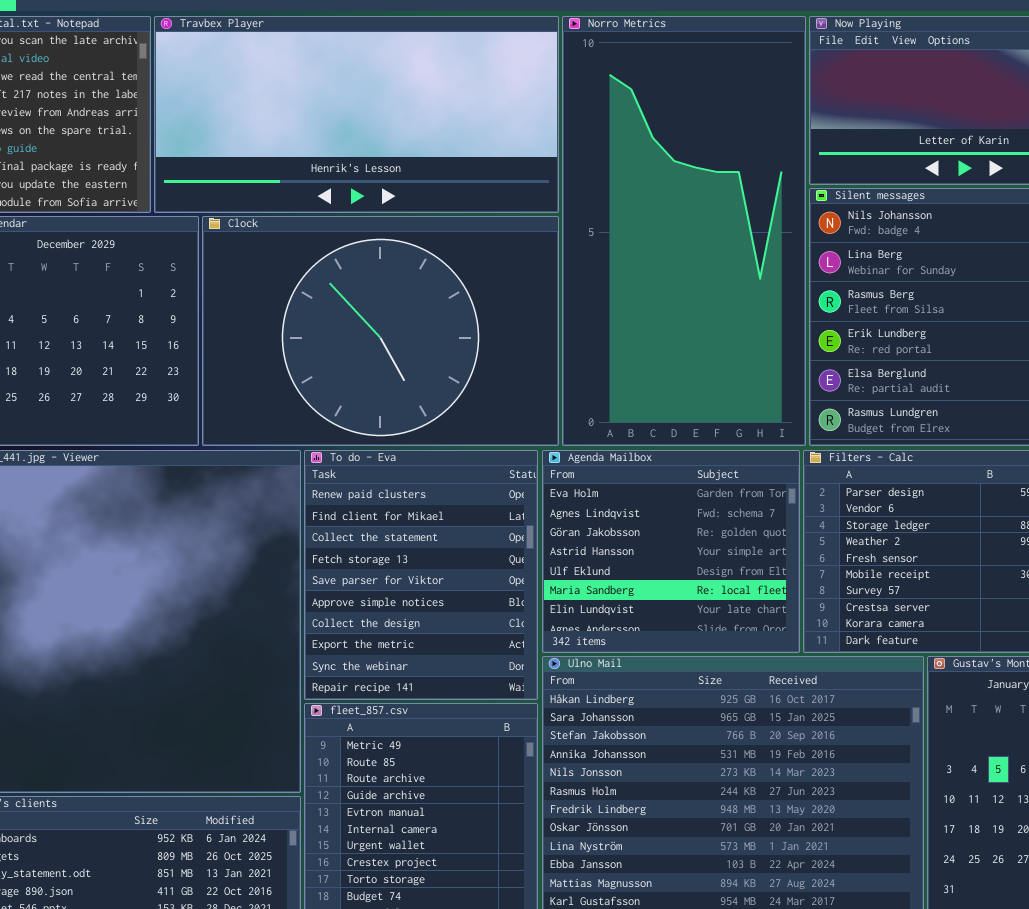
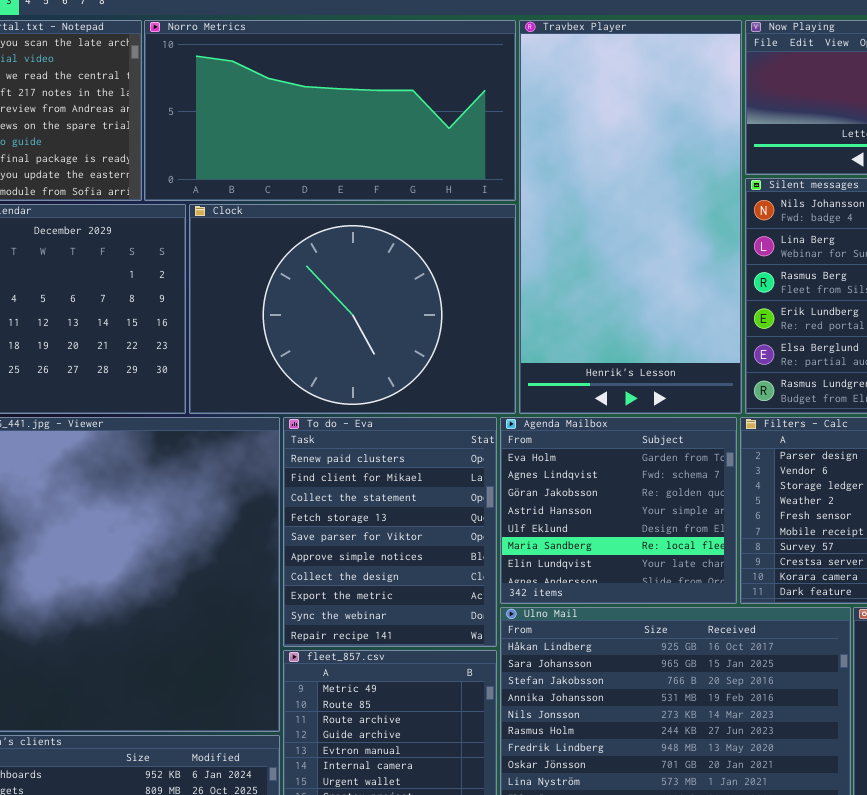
Travbex Player: [154,16,559,213] -> [519,20,742,414], moved, resized
Norro Metrics: [562,16,806,446] -> [144,20,516,201], moved, resized

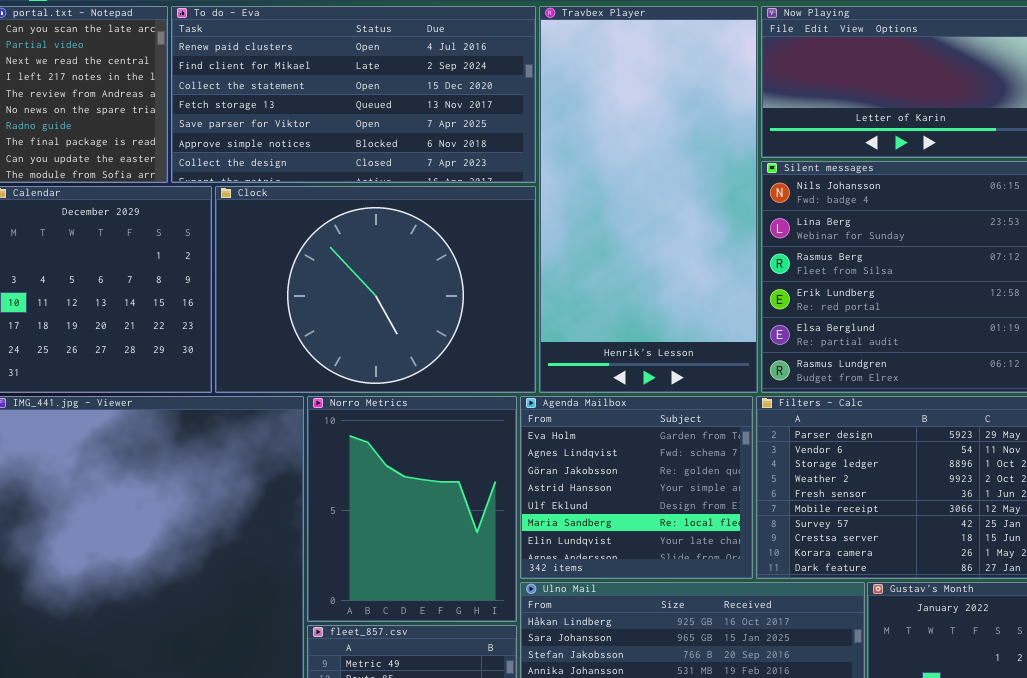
Norro Metrics: [144,20,516,201] -> [307,396,517,622], moved, resized
To do - Eva: [283,417,497,647] -> [171,6,536,183], moved, resized

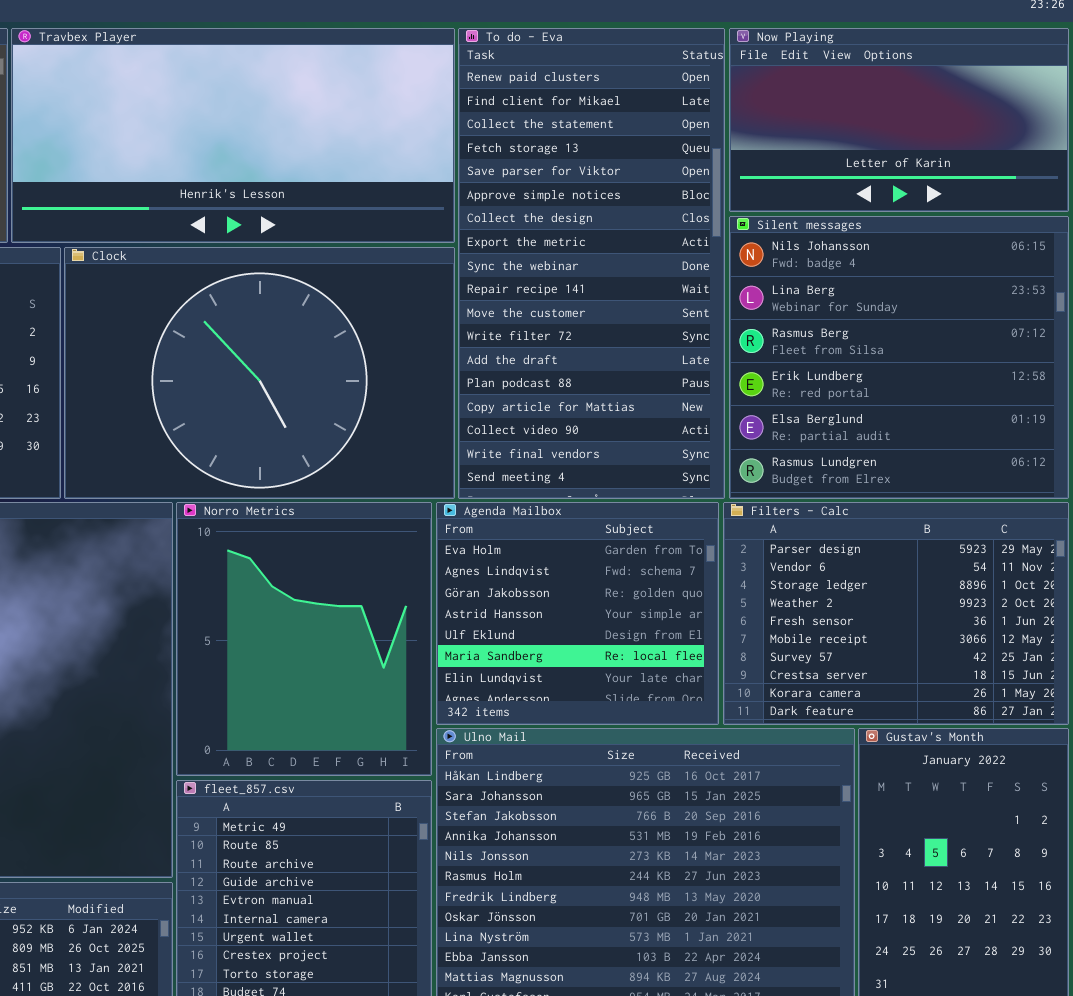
To do - Eva: [171,6,536,183] -> [458,28,725,499], moved, resized
Travbex Player: [539,6,758,393] -> [11,28,455,243], moved, resized

